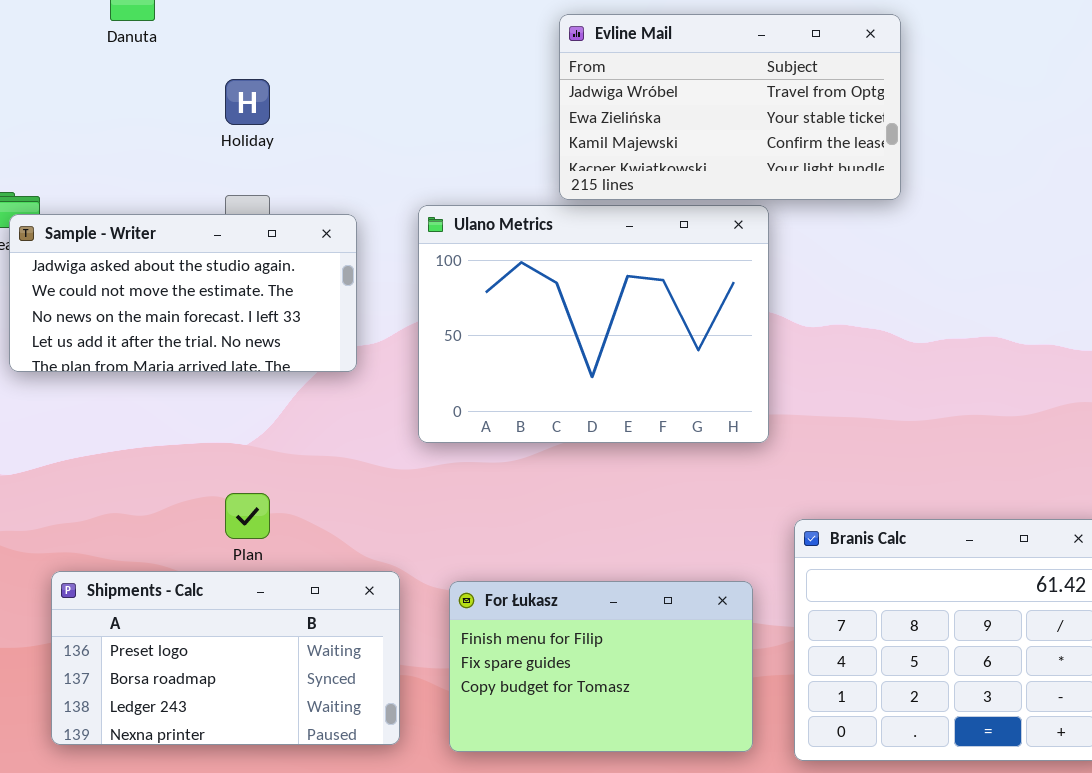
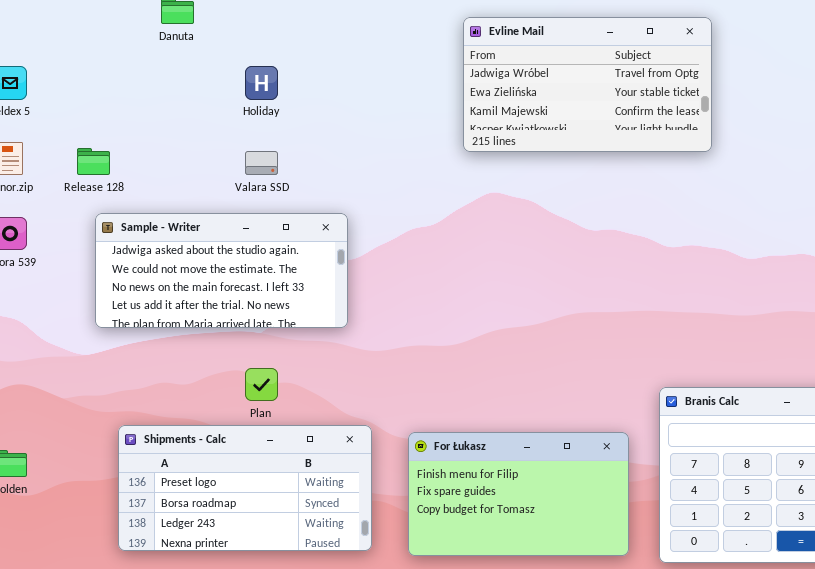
Evline Mail: [559,14,901,200] -> [463,17,712,152], moved
Ulano Metrics: [418,205,769,443] -> none, closed
Sample - Writer: [9,214,357,372] -> [95,213,348,328], moved

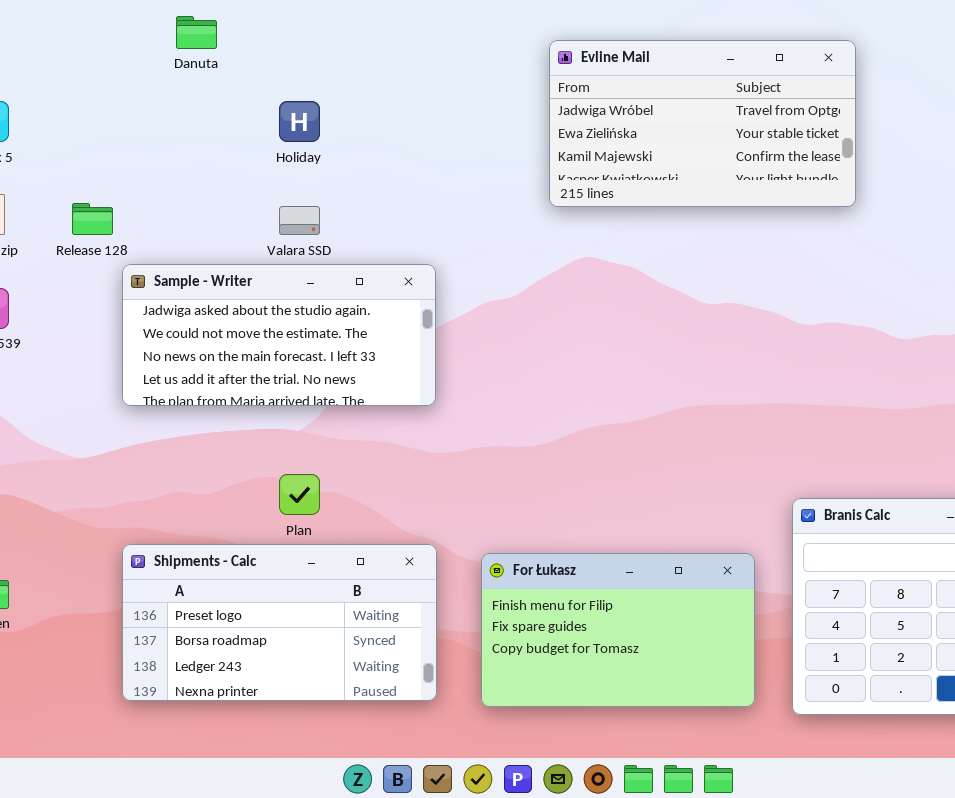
Sample - Writer: [95,213,348,328] -> [122,264,436,406], moved

